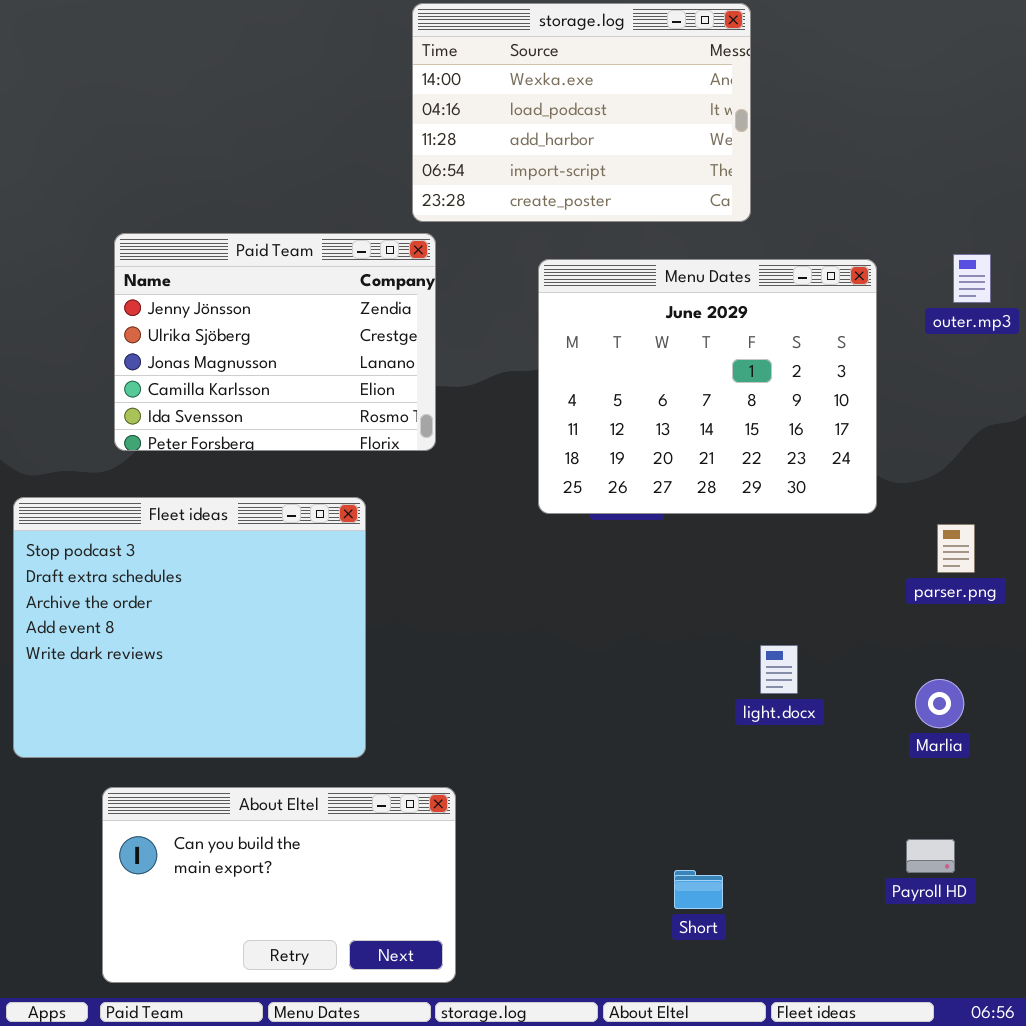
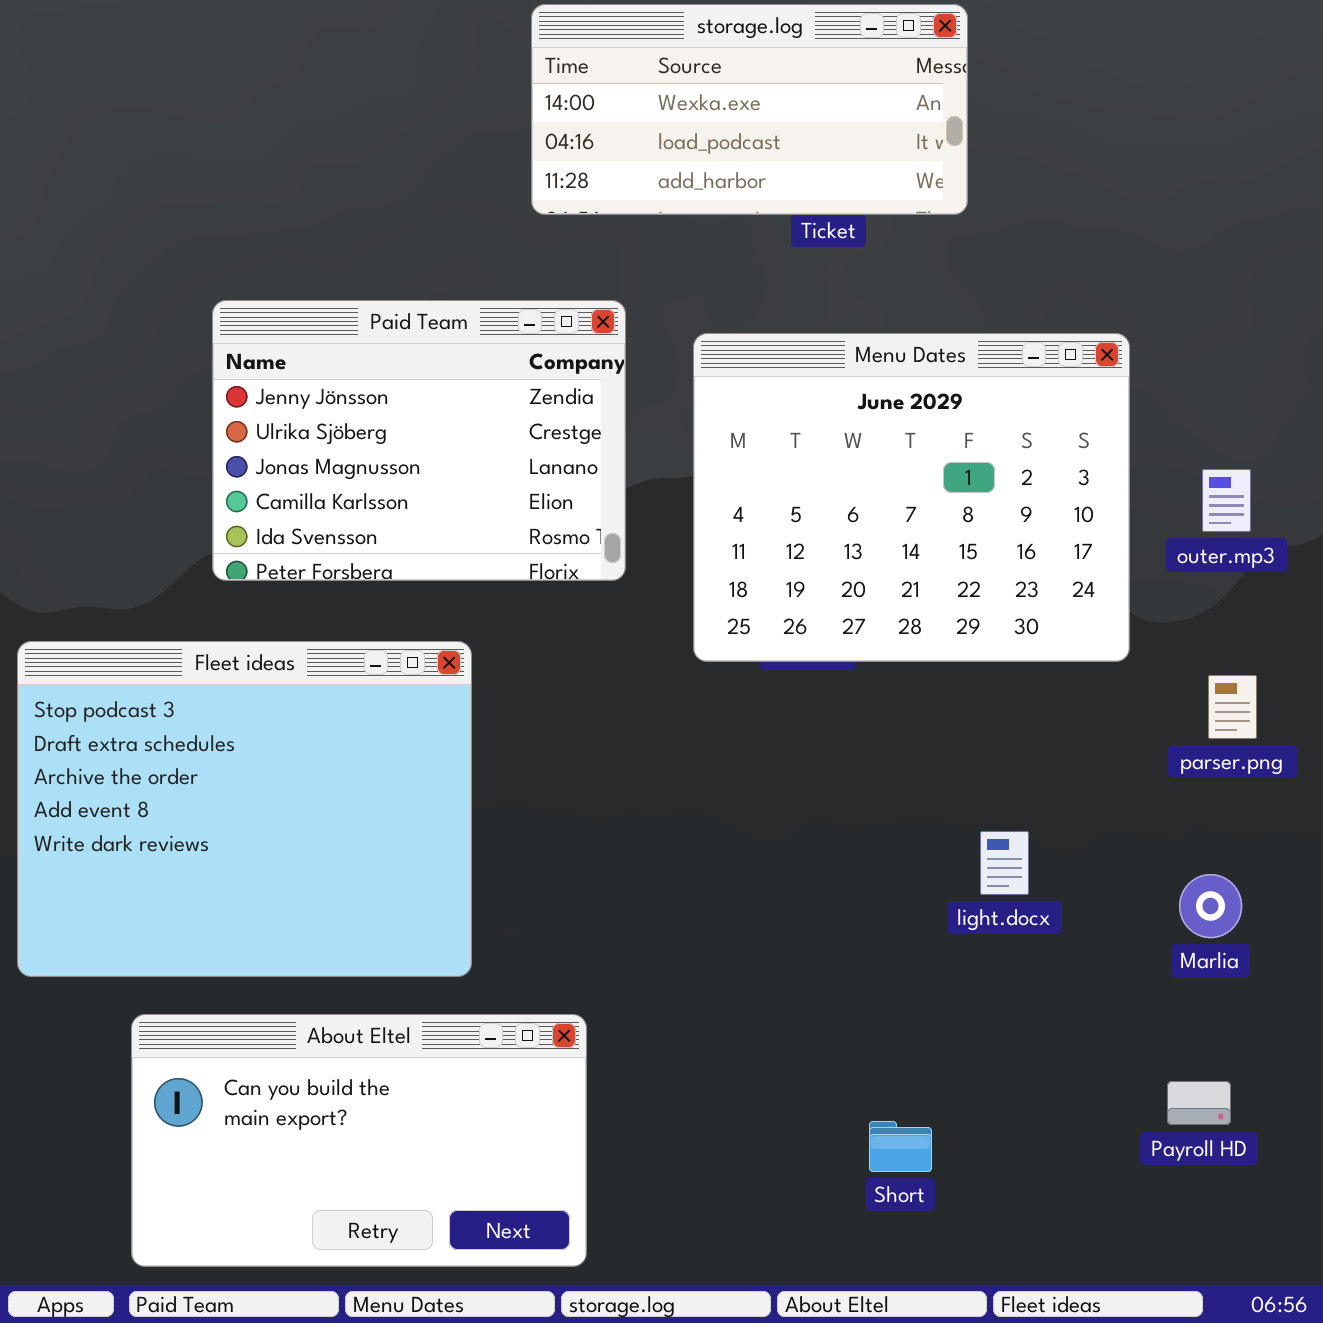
storage.log: [412,3,751,222] -> [531,4,968,215], resized
Paid Team: [114,233,436,451] -> [212,300,626,581], moved
outer.mp3: [953,254,991,303] -> [1202,469,1251,532], moved

